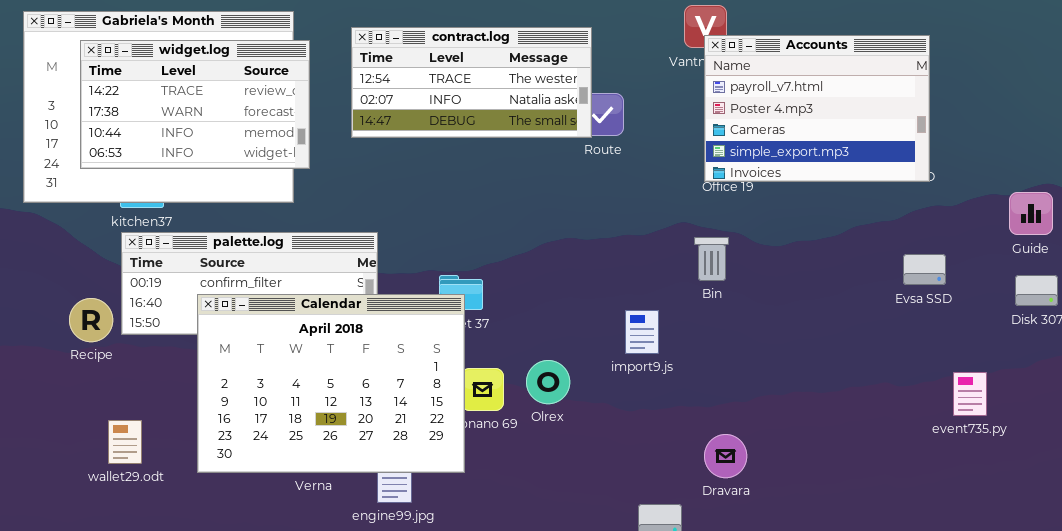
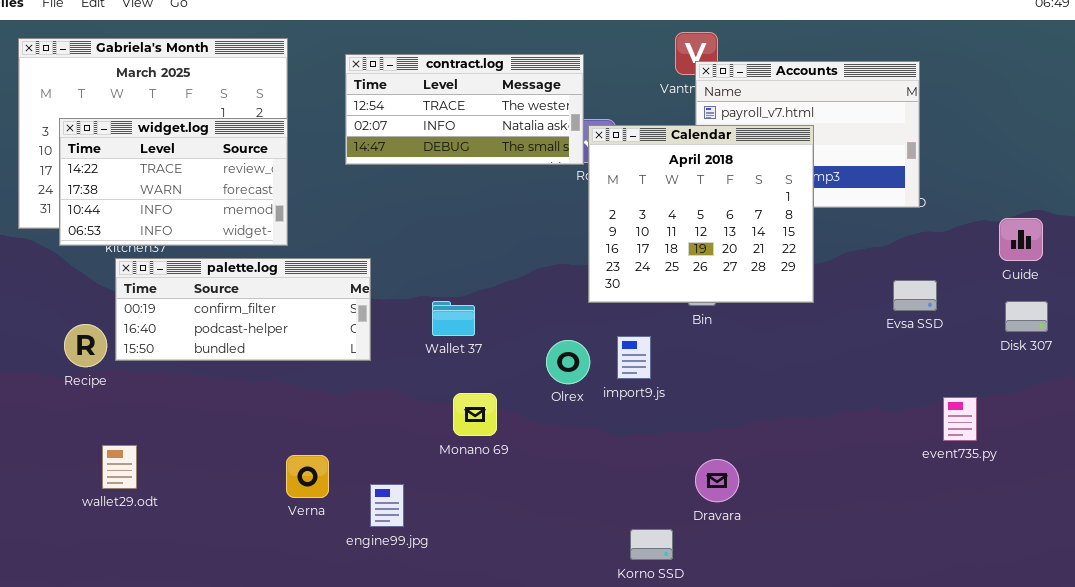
widget.log: [80,40,310,169] -> [59,118,288,246], moved
Calendar: [197,294,465,473] -> [588,125,814,303], moved, resized
Olrex: [526,360,570,404] -> [546,340,590,384], moved

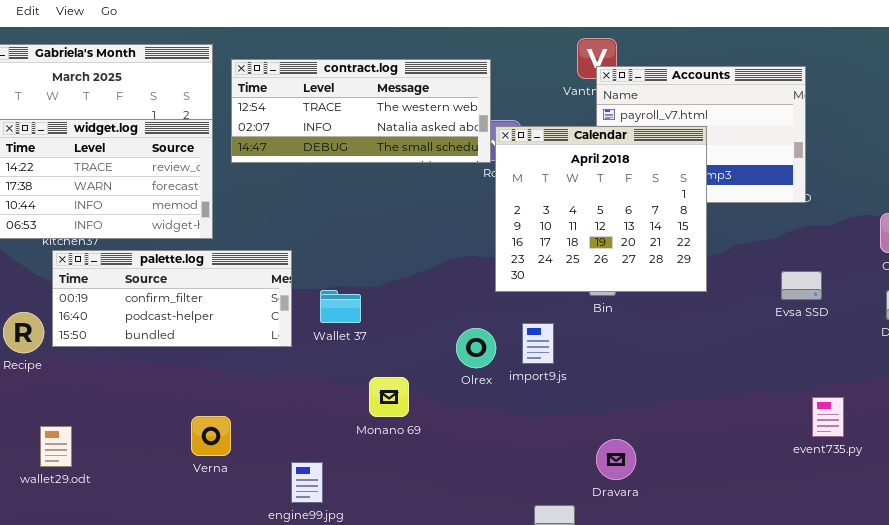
contract.log: [345,54,584,165] -> [231,59,491,163], resized
Wallet 37: [432,301,475,336] -> [320,290,361,323], moved
event735.py: [943,397,977,441] -> [812,397,844,437], moved
Verna: [286,455,329,498] -> [191,416,231,456], moved

